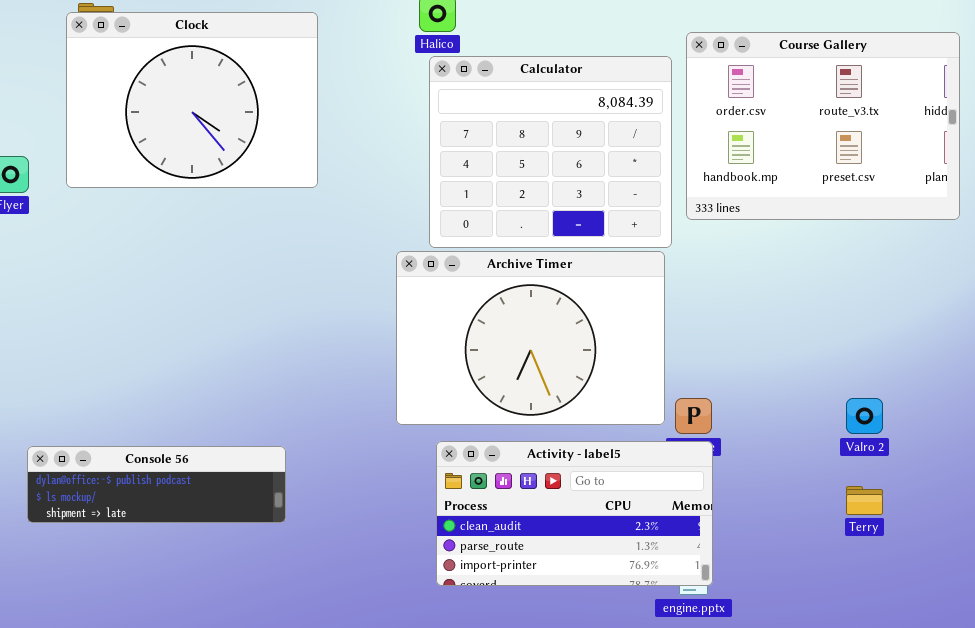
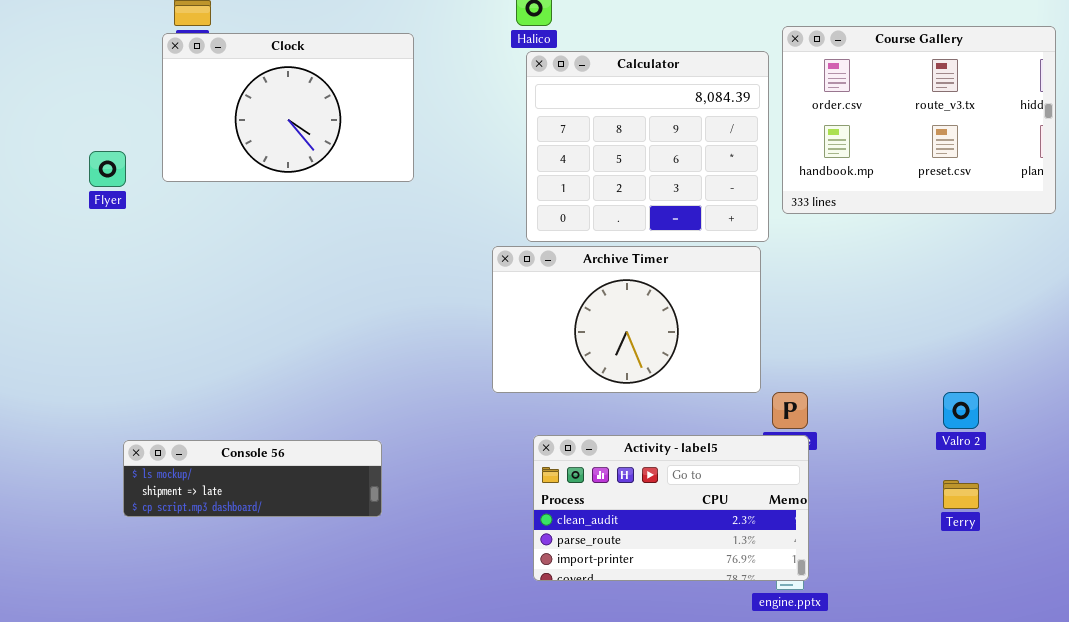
Clock: [66,12,318,188] -> [162,33,414,182], resized
Archive Timer: [396,251,665,425] -> [492,246,761,393], resized
Console 56: [27,446,286,523] -> [123,440,382,517], scrolled down 1 row

